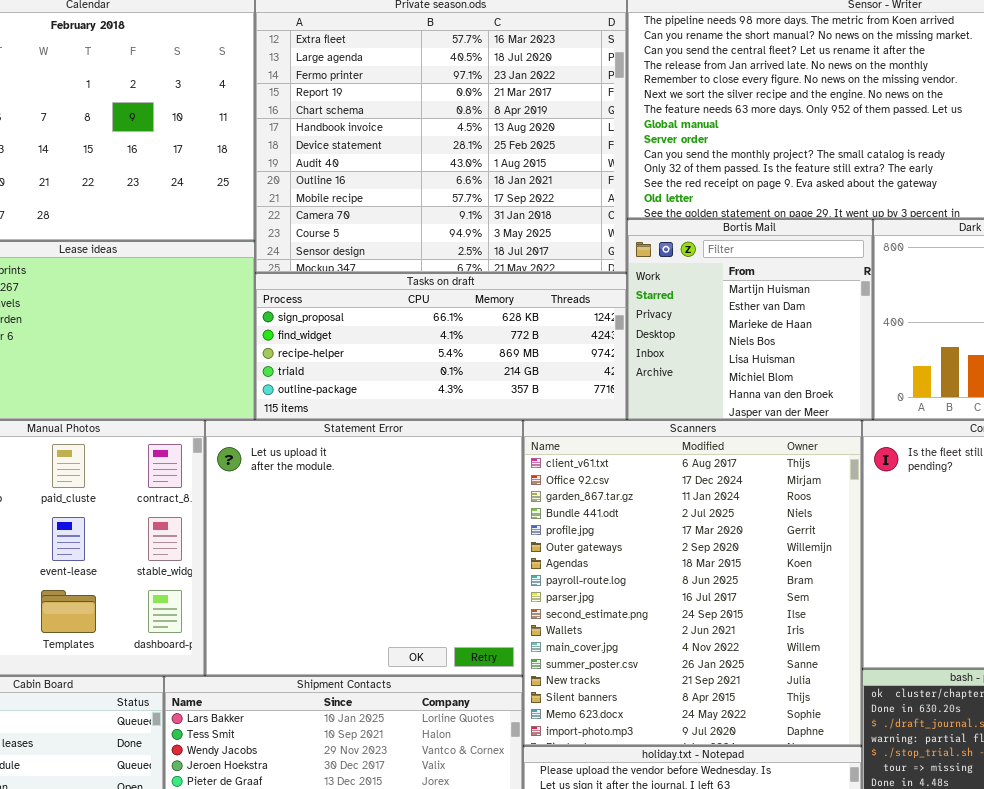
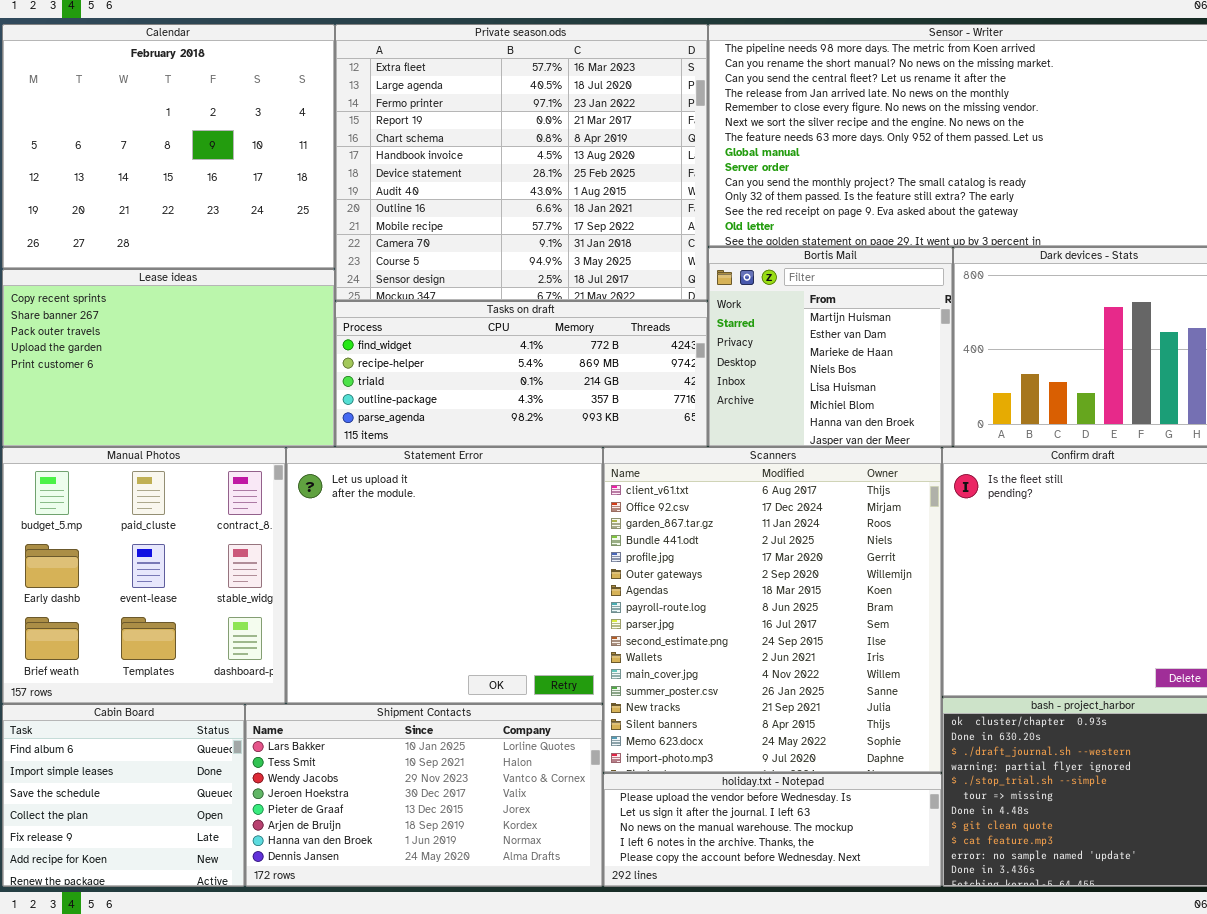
Tasks on draft: [255,273,627,420] -> [335,301,708,447], scrolled down 1 row

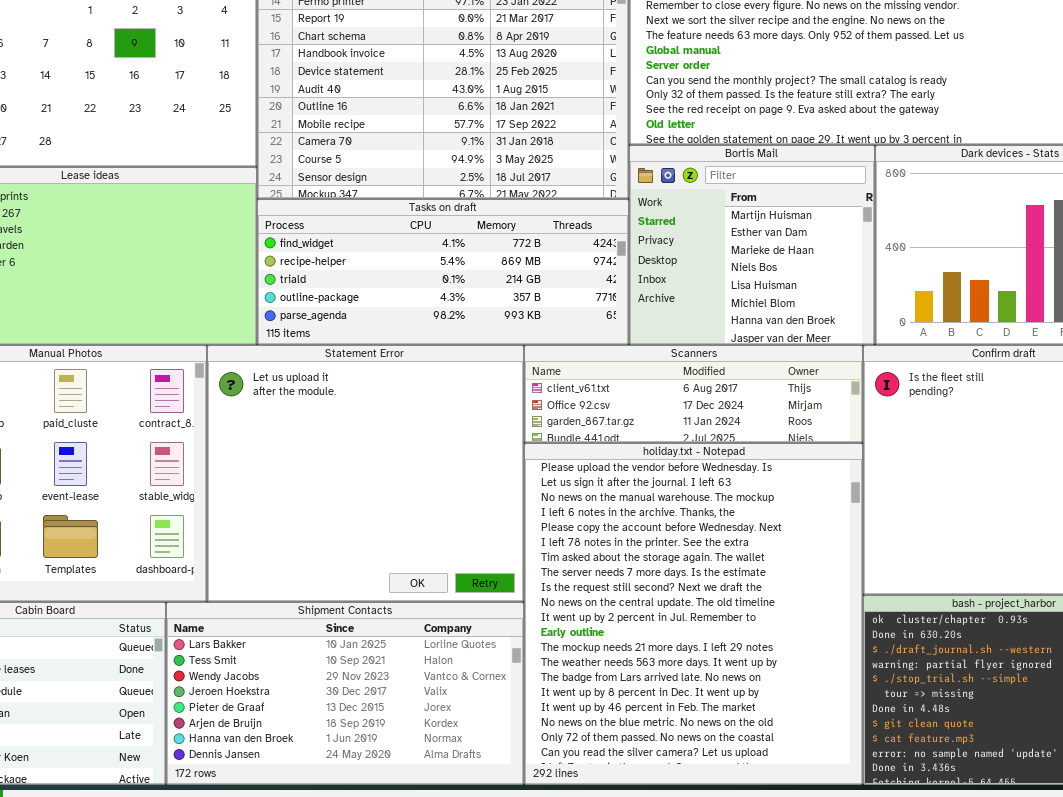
Scanners: [603,447,942,773] -> [524,345,863,443], resized
holiday.txt - Notepad: [603,773,942,887] -> [524,443,863,785], resized

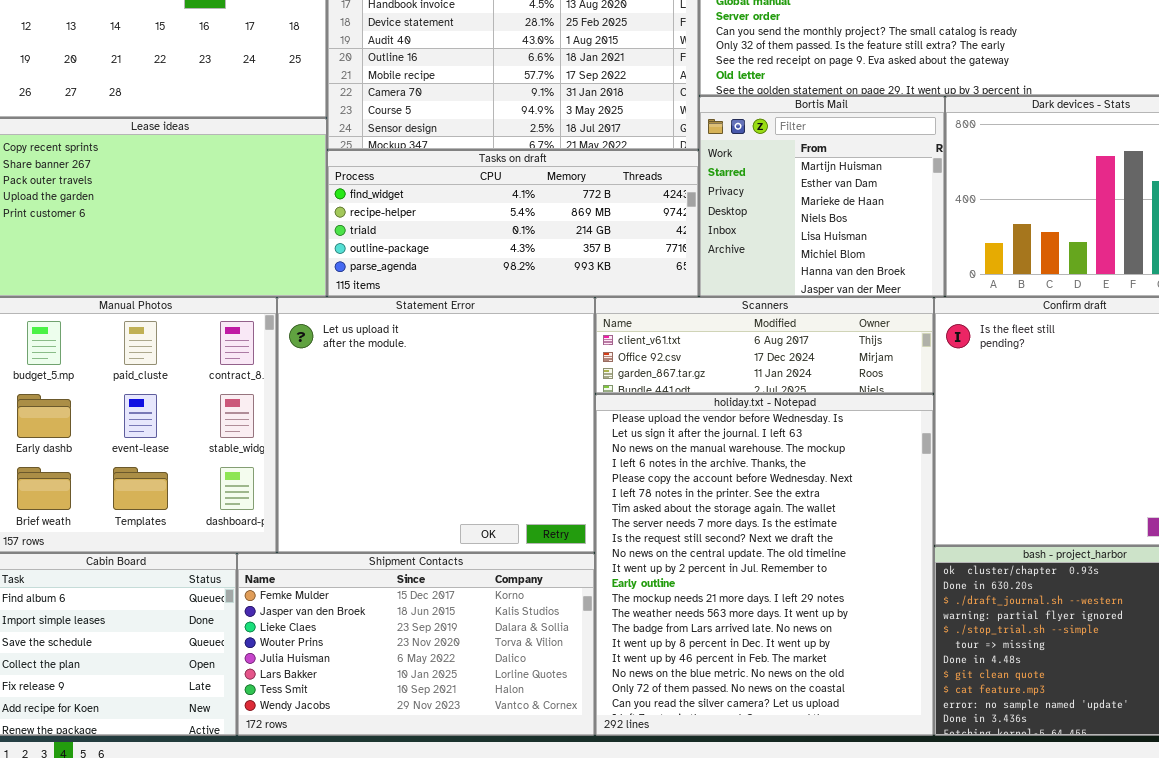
Shipment Contacts: [166,602,524,785] -> [237,553,595,736], scrolled up 5 rows

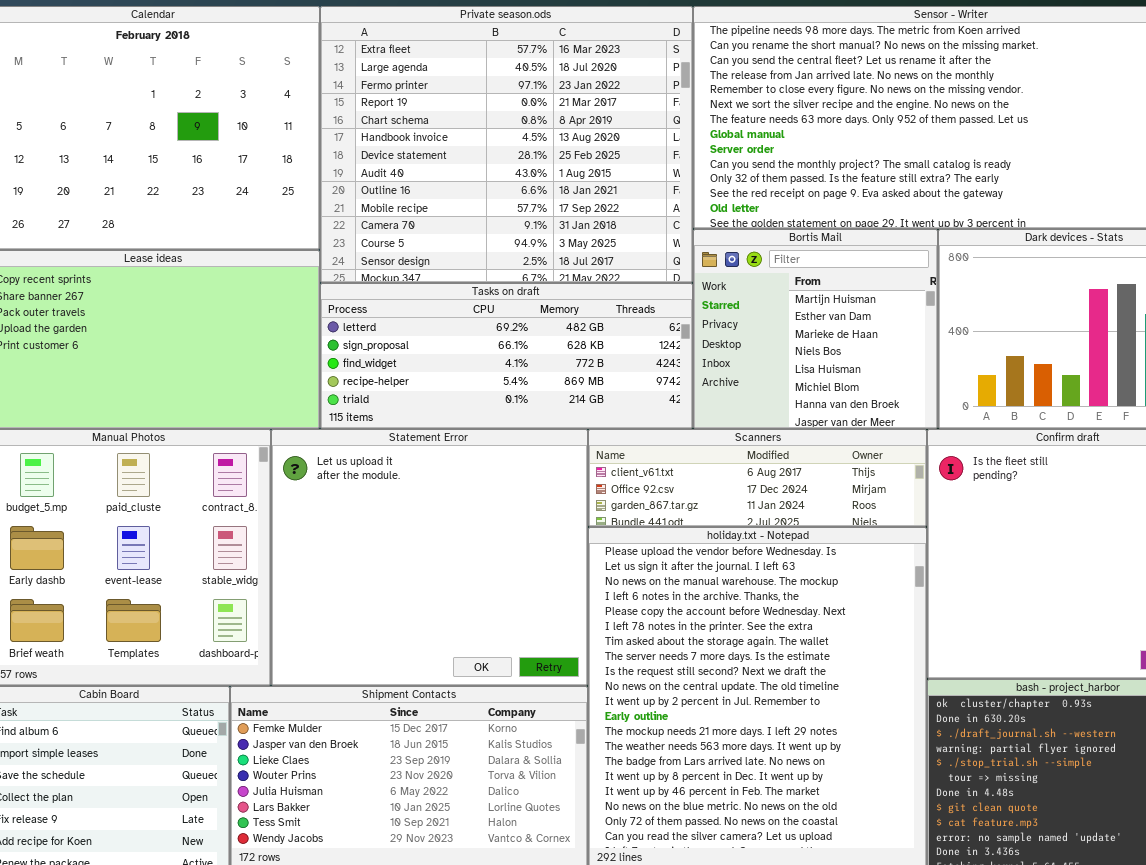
Tasks on draft: [327,150,699,297] -> [320,283,693,429], scrolled up 2 rows

